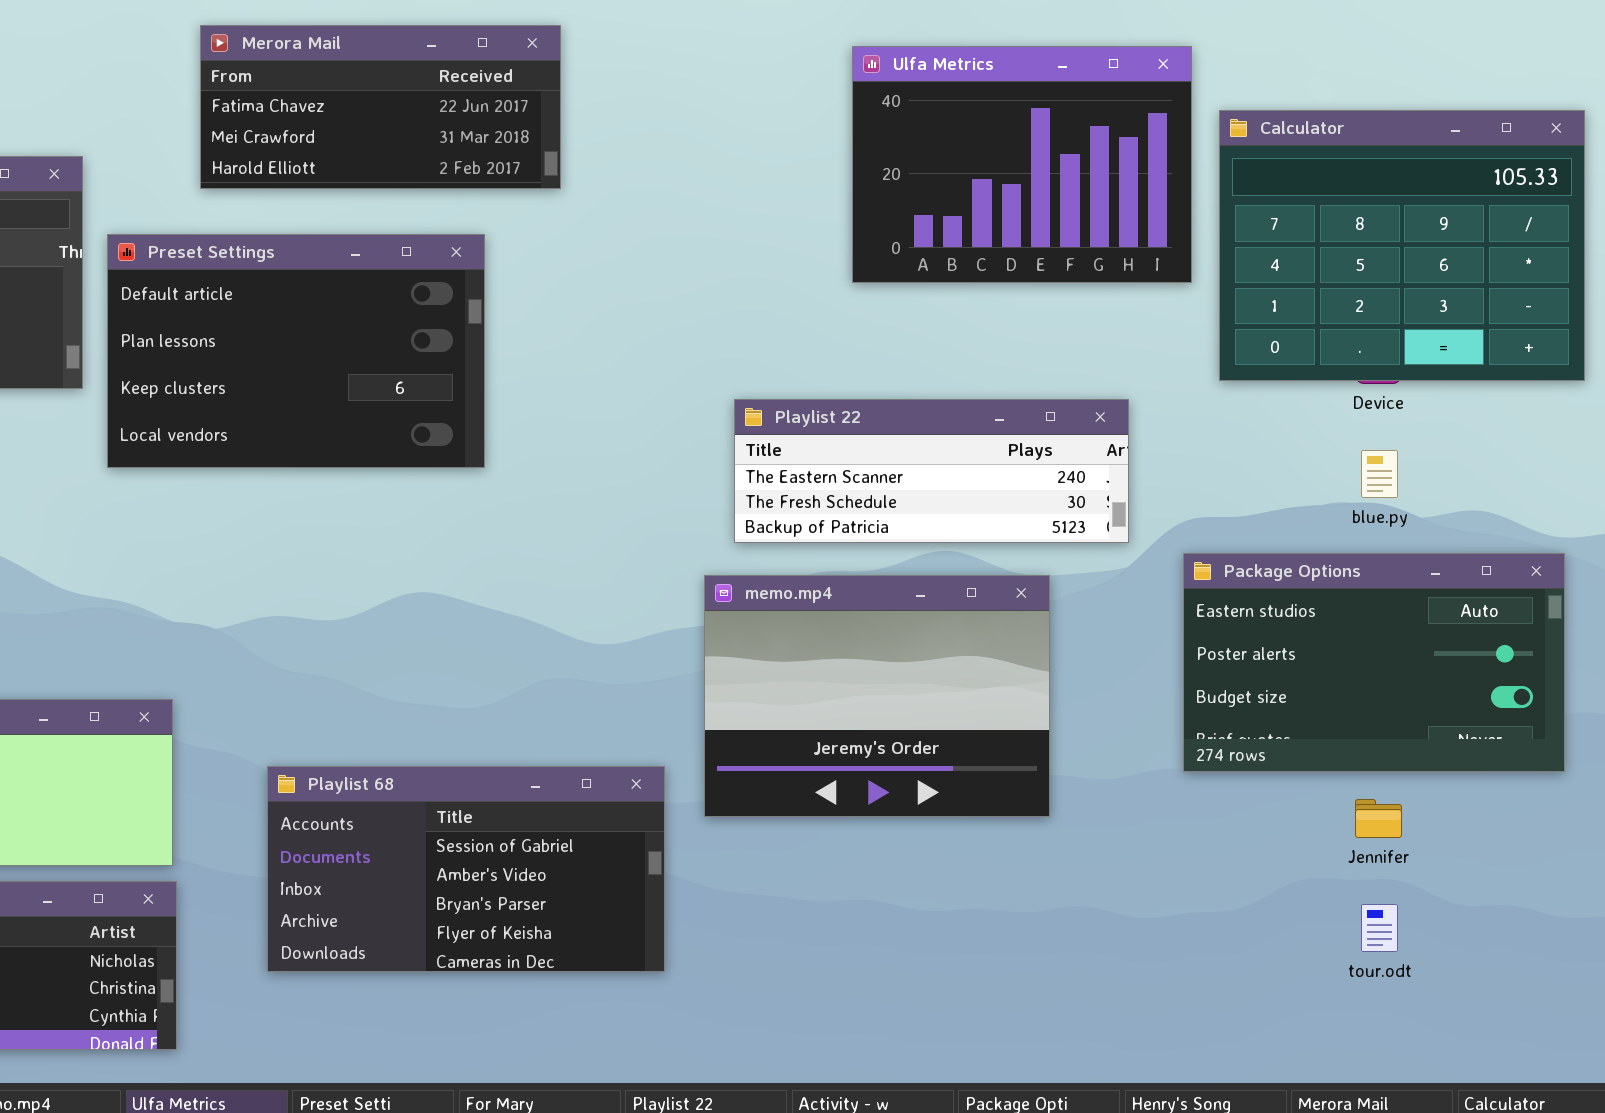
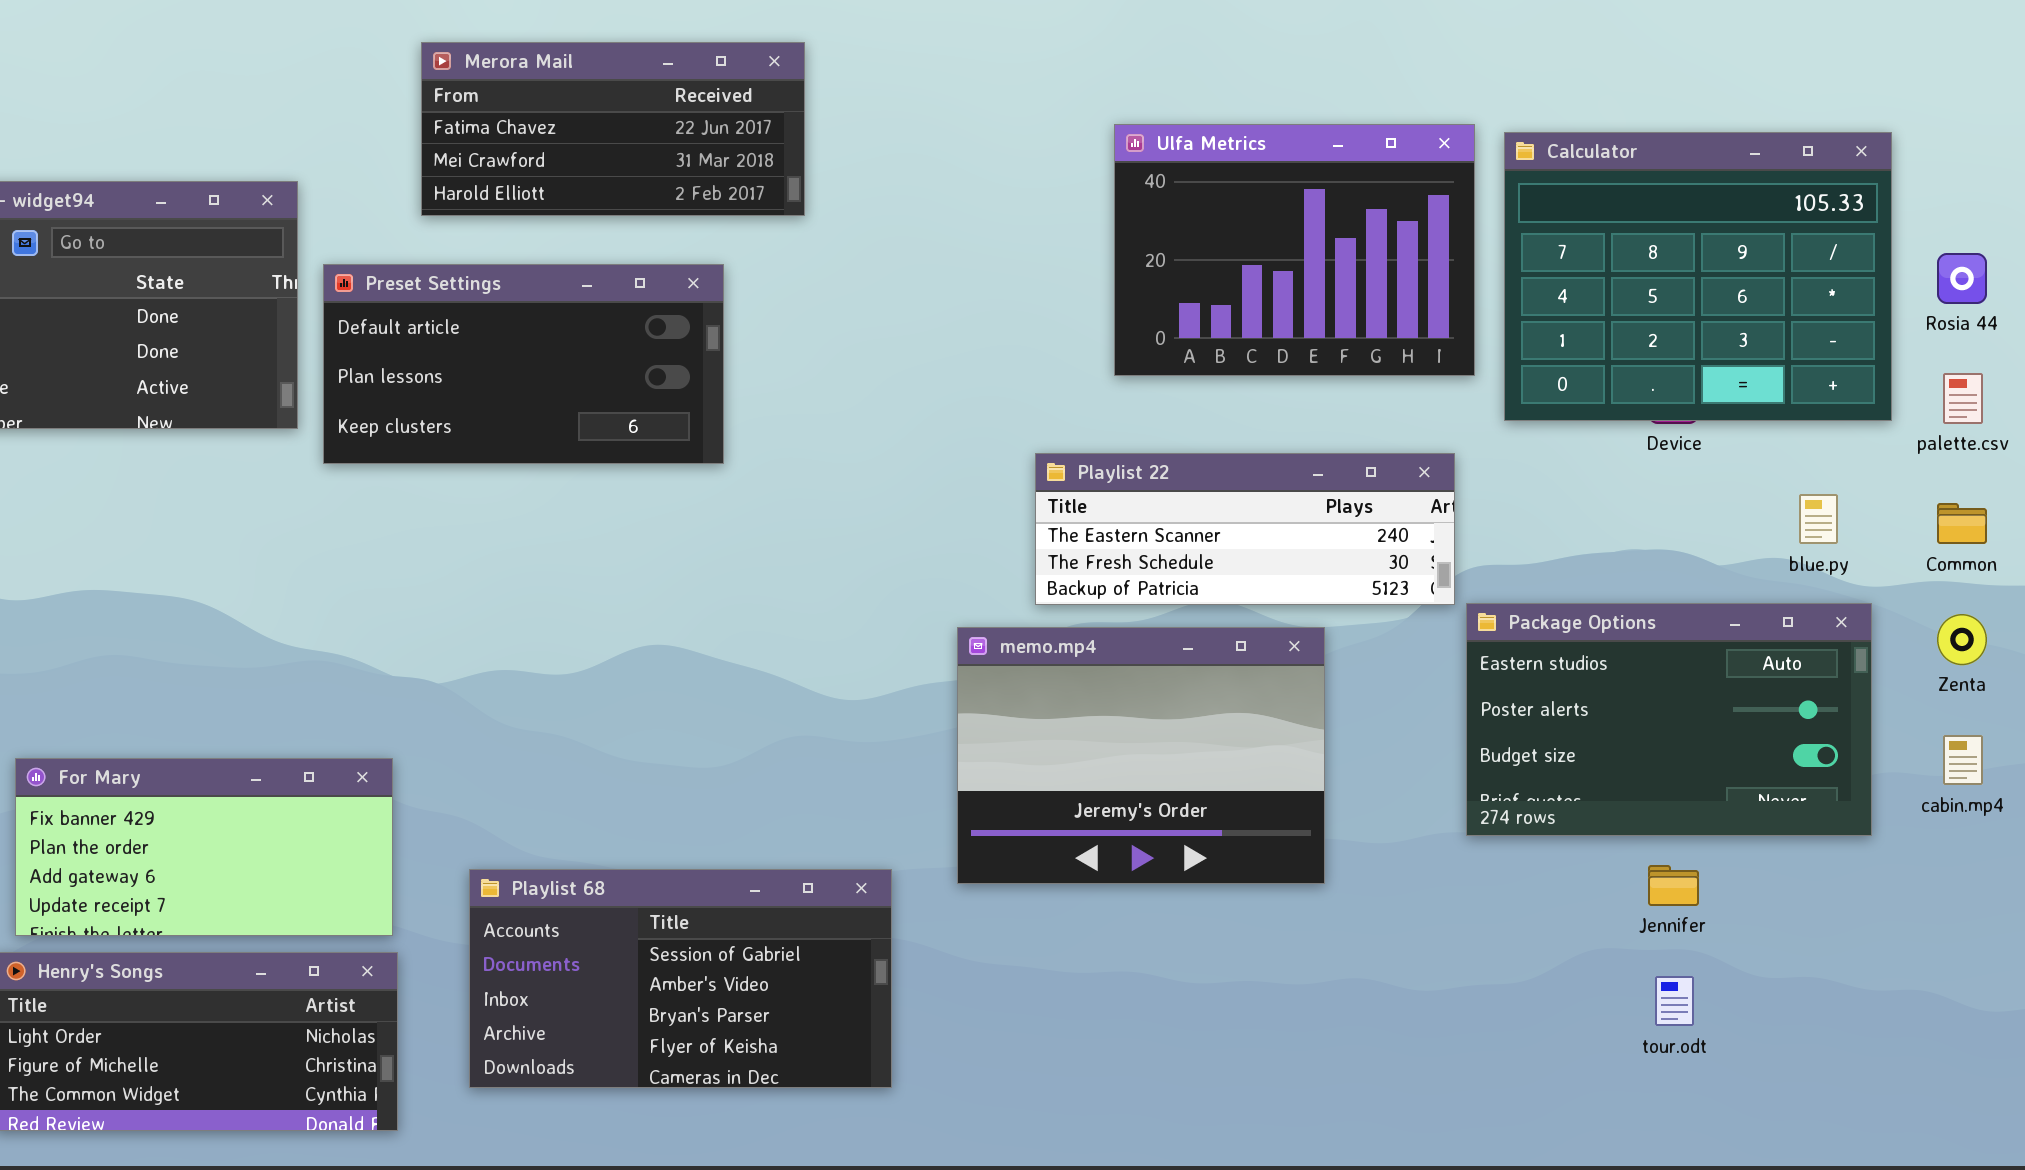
Ulfa Metrics: [852,46,1192,283] -> [1114,124,1475,376], moved
Preset Settings: [107,234,485,468] -> [323,264,724,464], resized
Playlist 22: [734,399,1129,543] -> [1035,453,1455,605], moved
blue.py: [1361,450,1398,498] -> [1799,494,1838,544], moved
Playlist 68: [267,766,665,972] -> [469,869,892,1088], moved

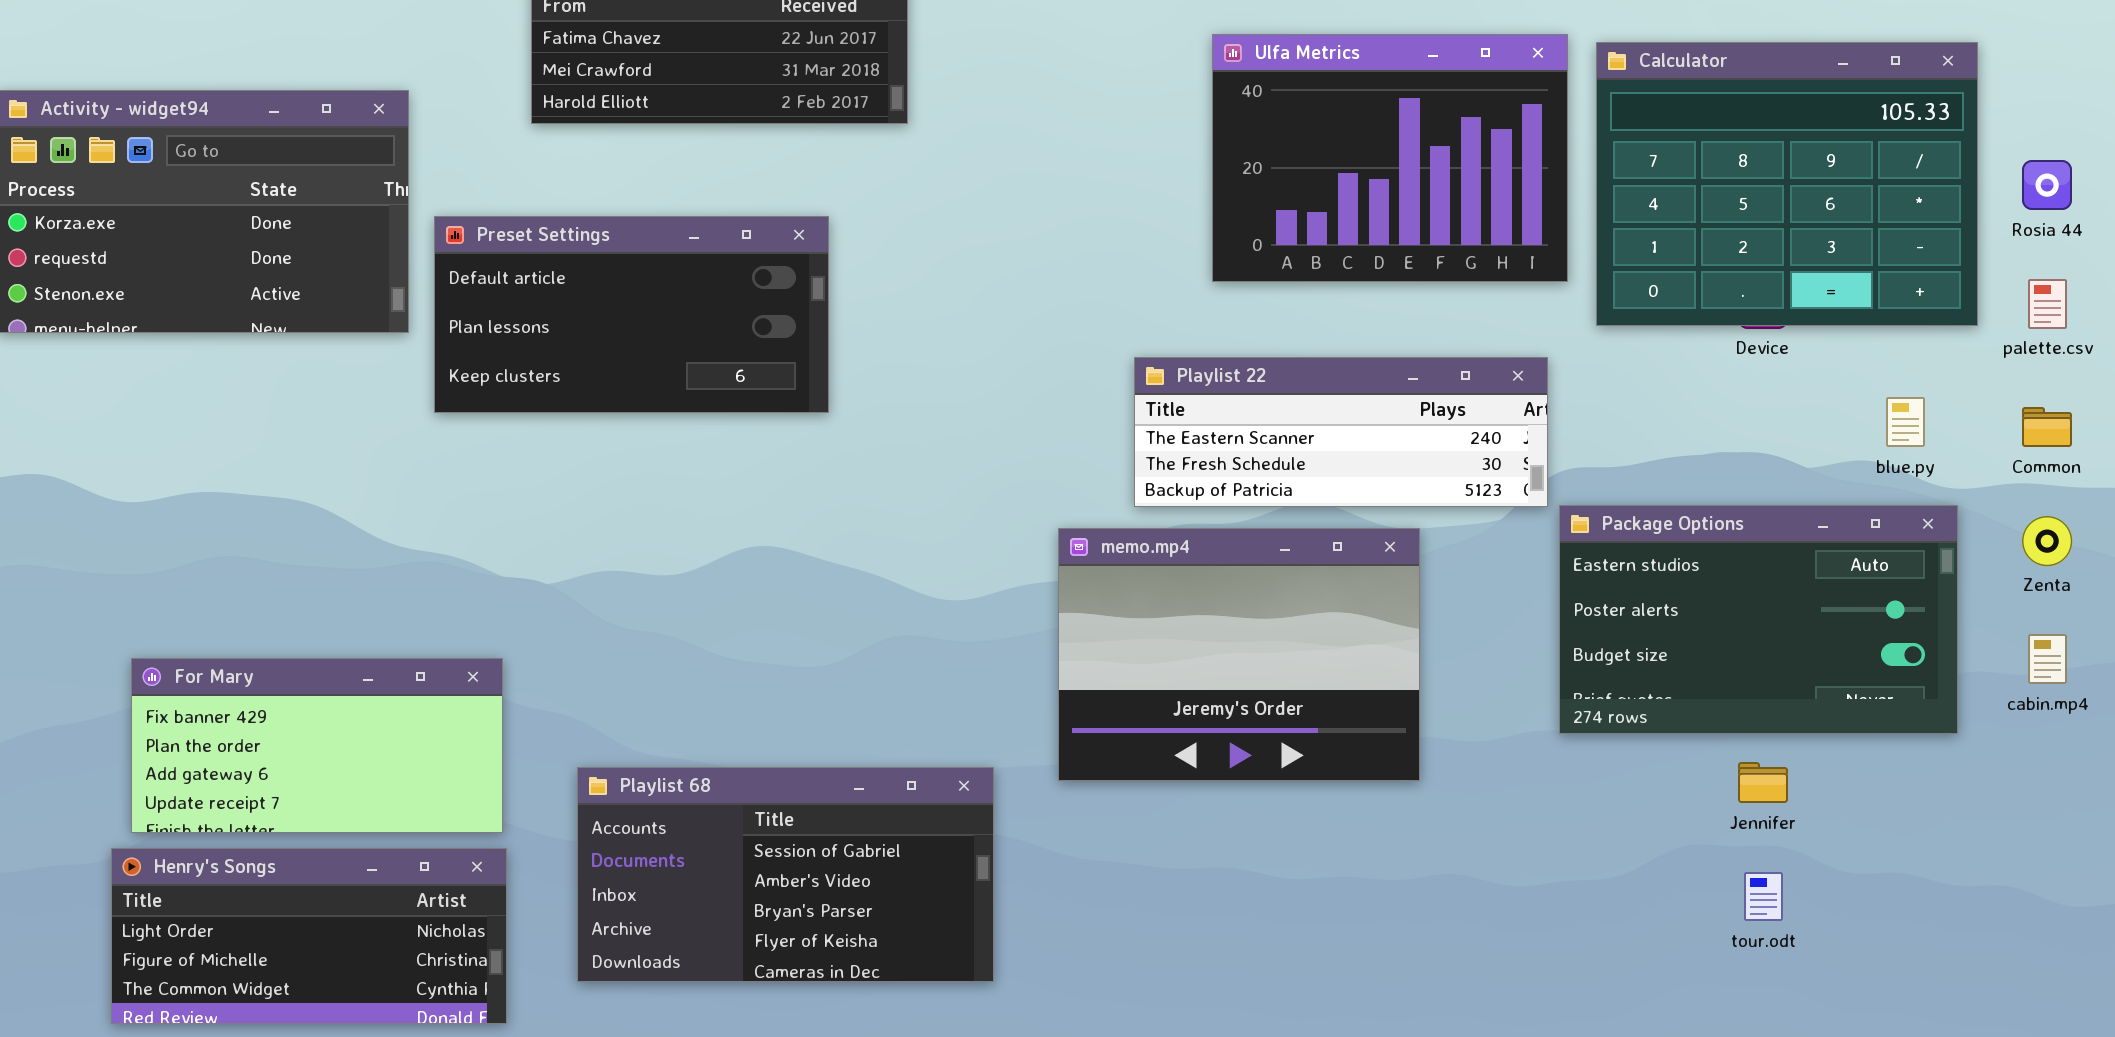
Preset Settings: [323,264,724,464] -> [434,216,829,413], moved

